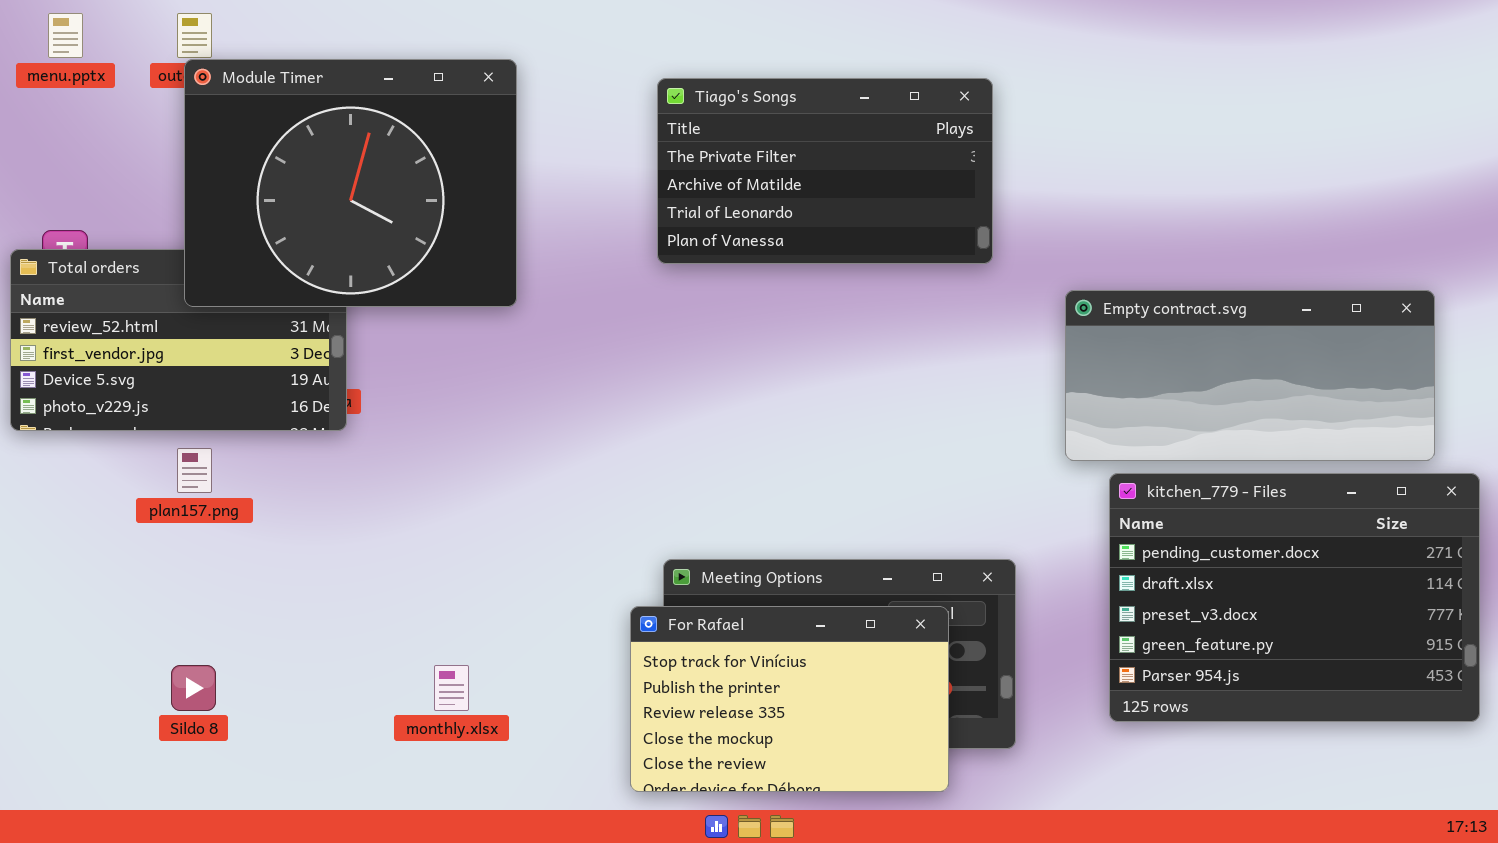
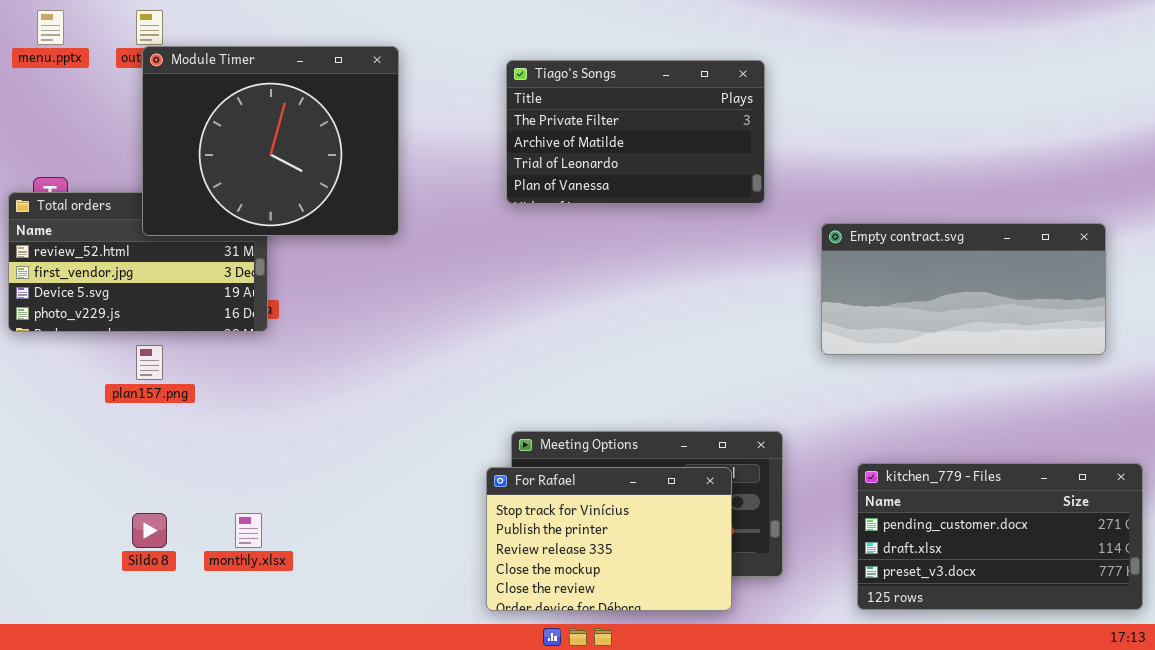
kitchen_779 - Files: [1109,473,1480,722] -> [857,463,1143,610], moved, resized
monthly.xlsx: [434,665,469,711] -> [235,513,262,548], moved

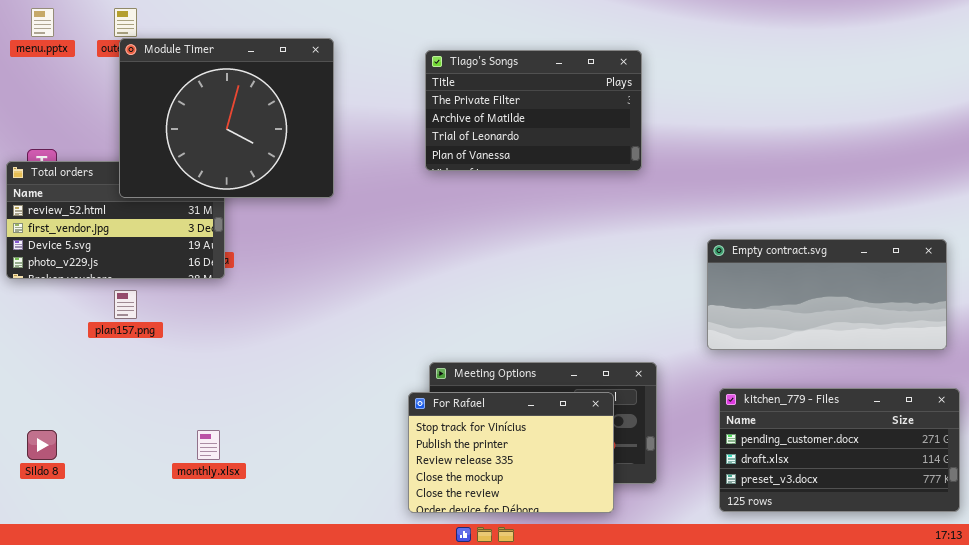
Empty contract.svg: [821,223,1106,355] -> [707,239,947,350], moved
Sildo 8: [132,513,167,548] -> [27,430,57,460], moved

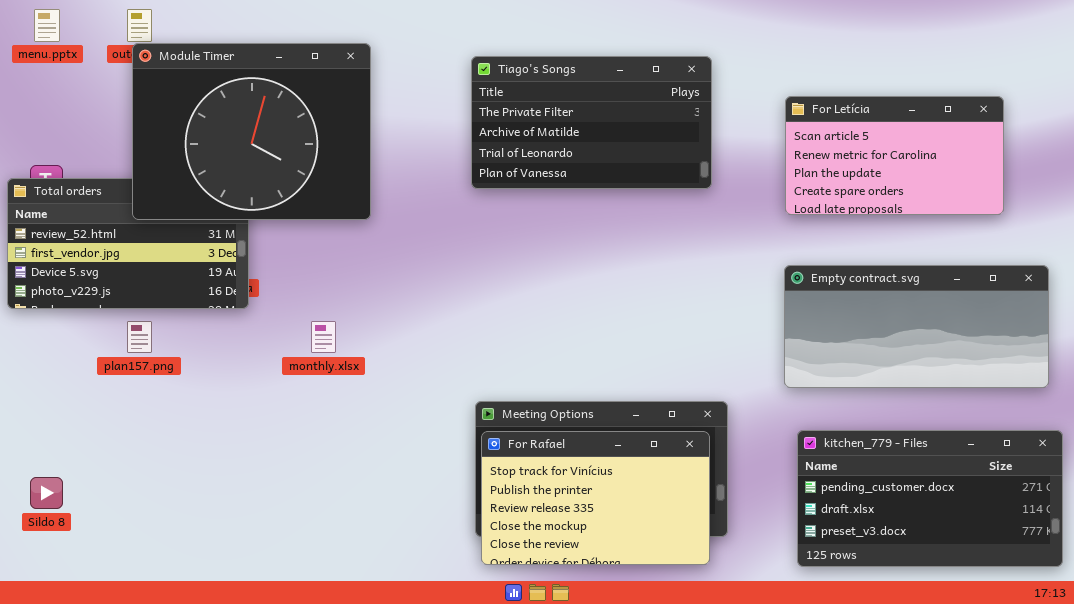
For Letícia: none -> [785,96,1004,215], opened
For Rafael: [408,392,614,513] -> [481,431,710,565], moved
monthly.xlsx: [197,430,220,460] -> [311,321,336,353], moved

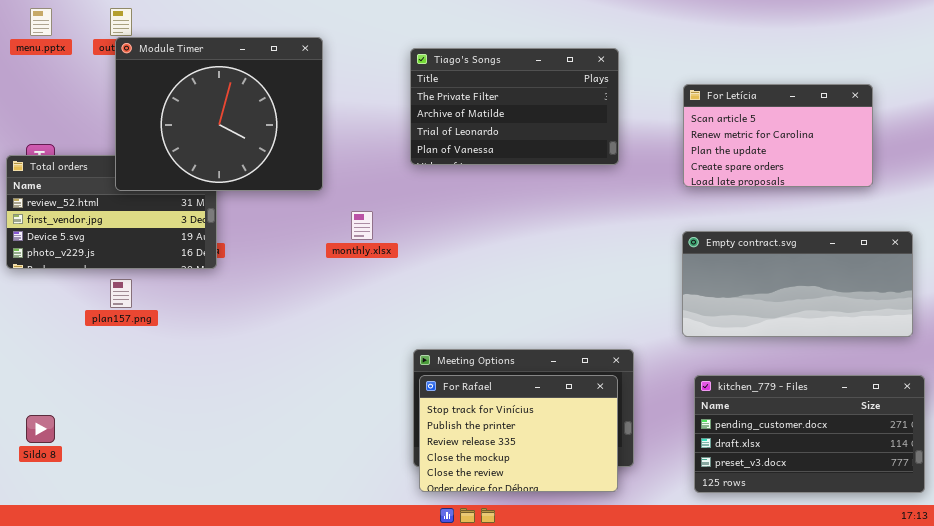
monthly.xlsx: [311,321,336,353] -> [351,211,373,240], moved

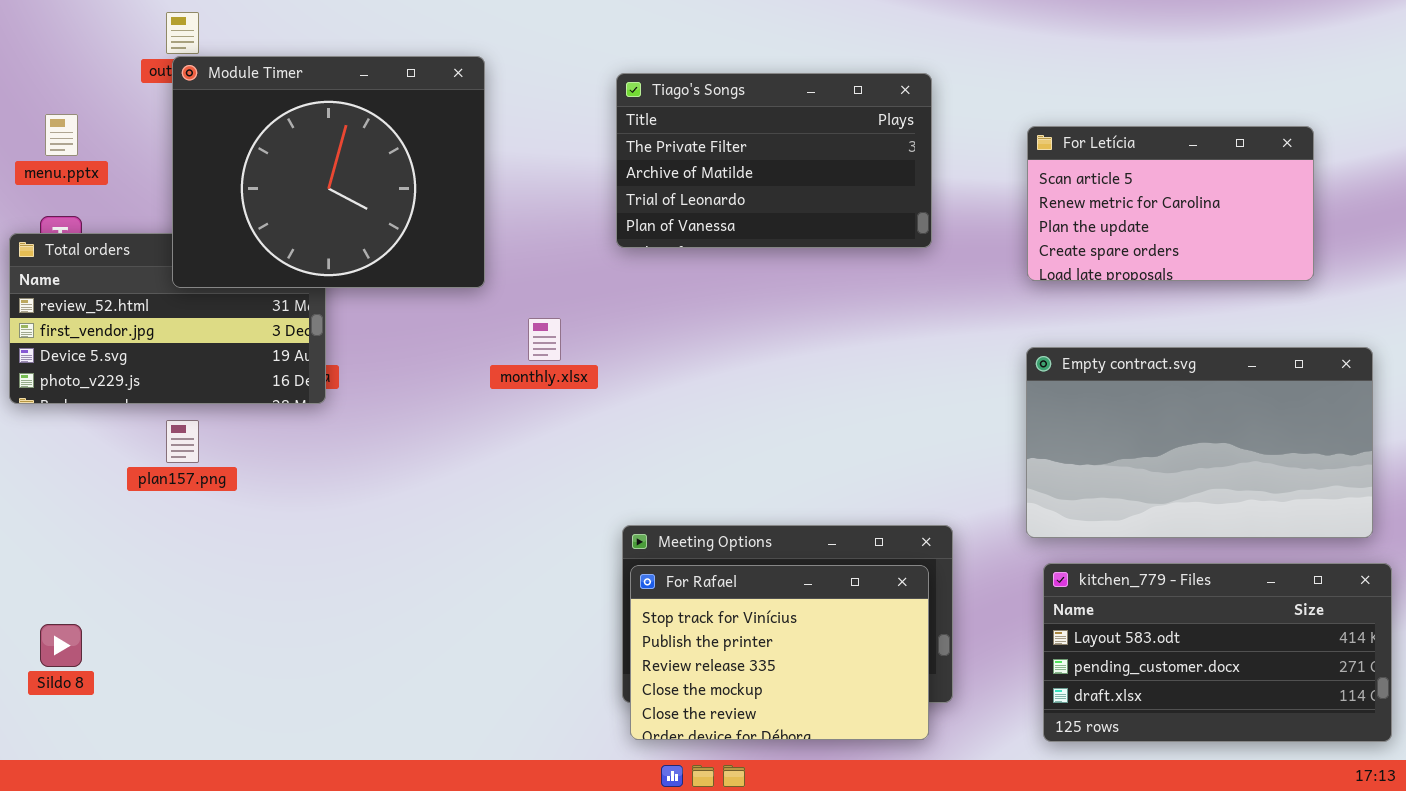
menu.pptx: [30,8,52,36] -> [45,114,78,156], moved
Empty contract.svg: [682,231,913,337] -> [1026,347,1373,538], resized
kitchen_779 - Files: [694,375,925,493] -> [1043,563,1392,742], scrolled up 1 row

